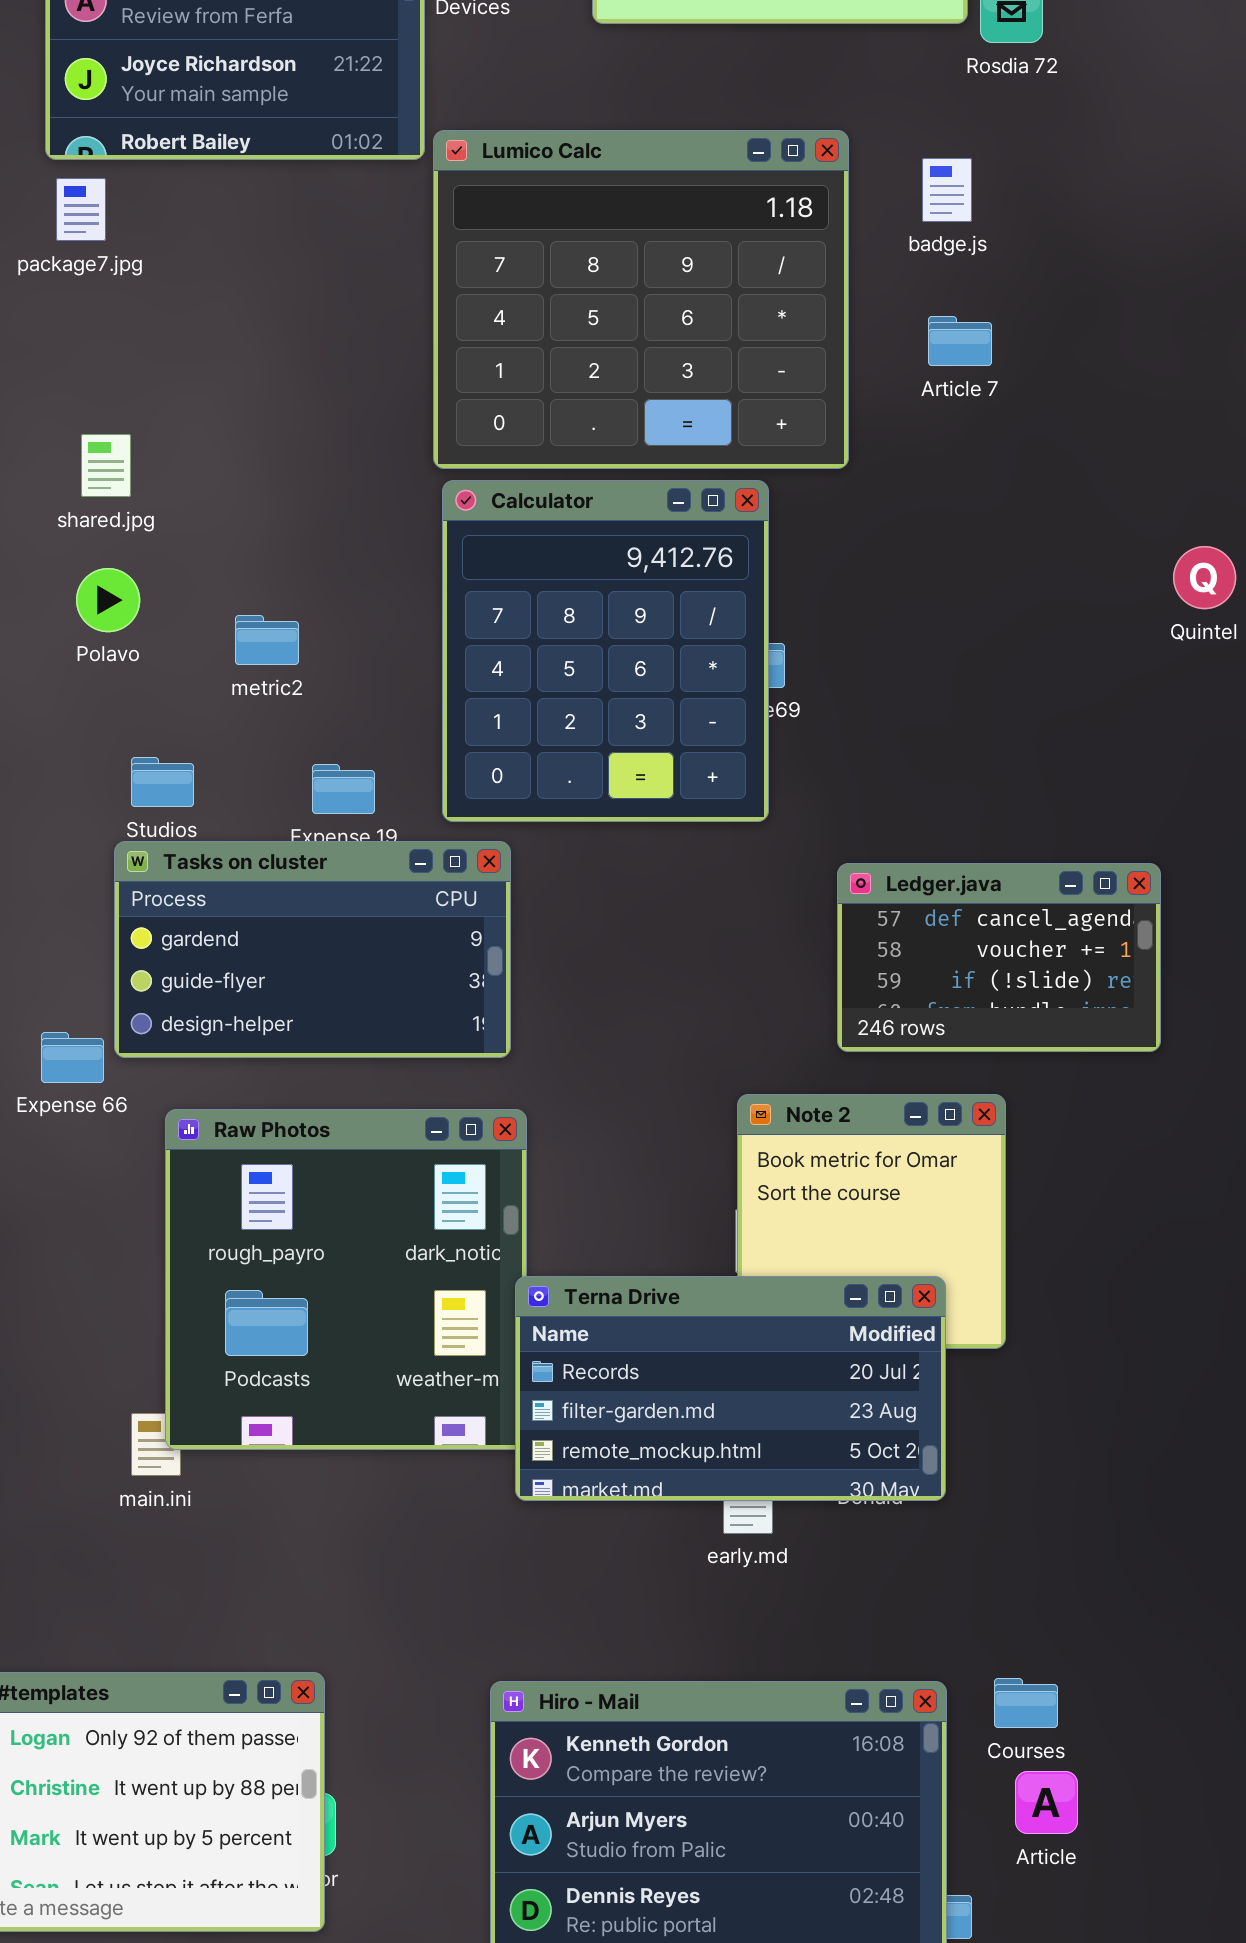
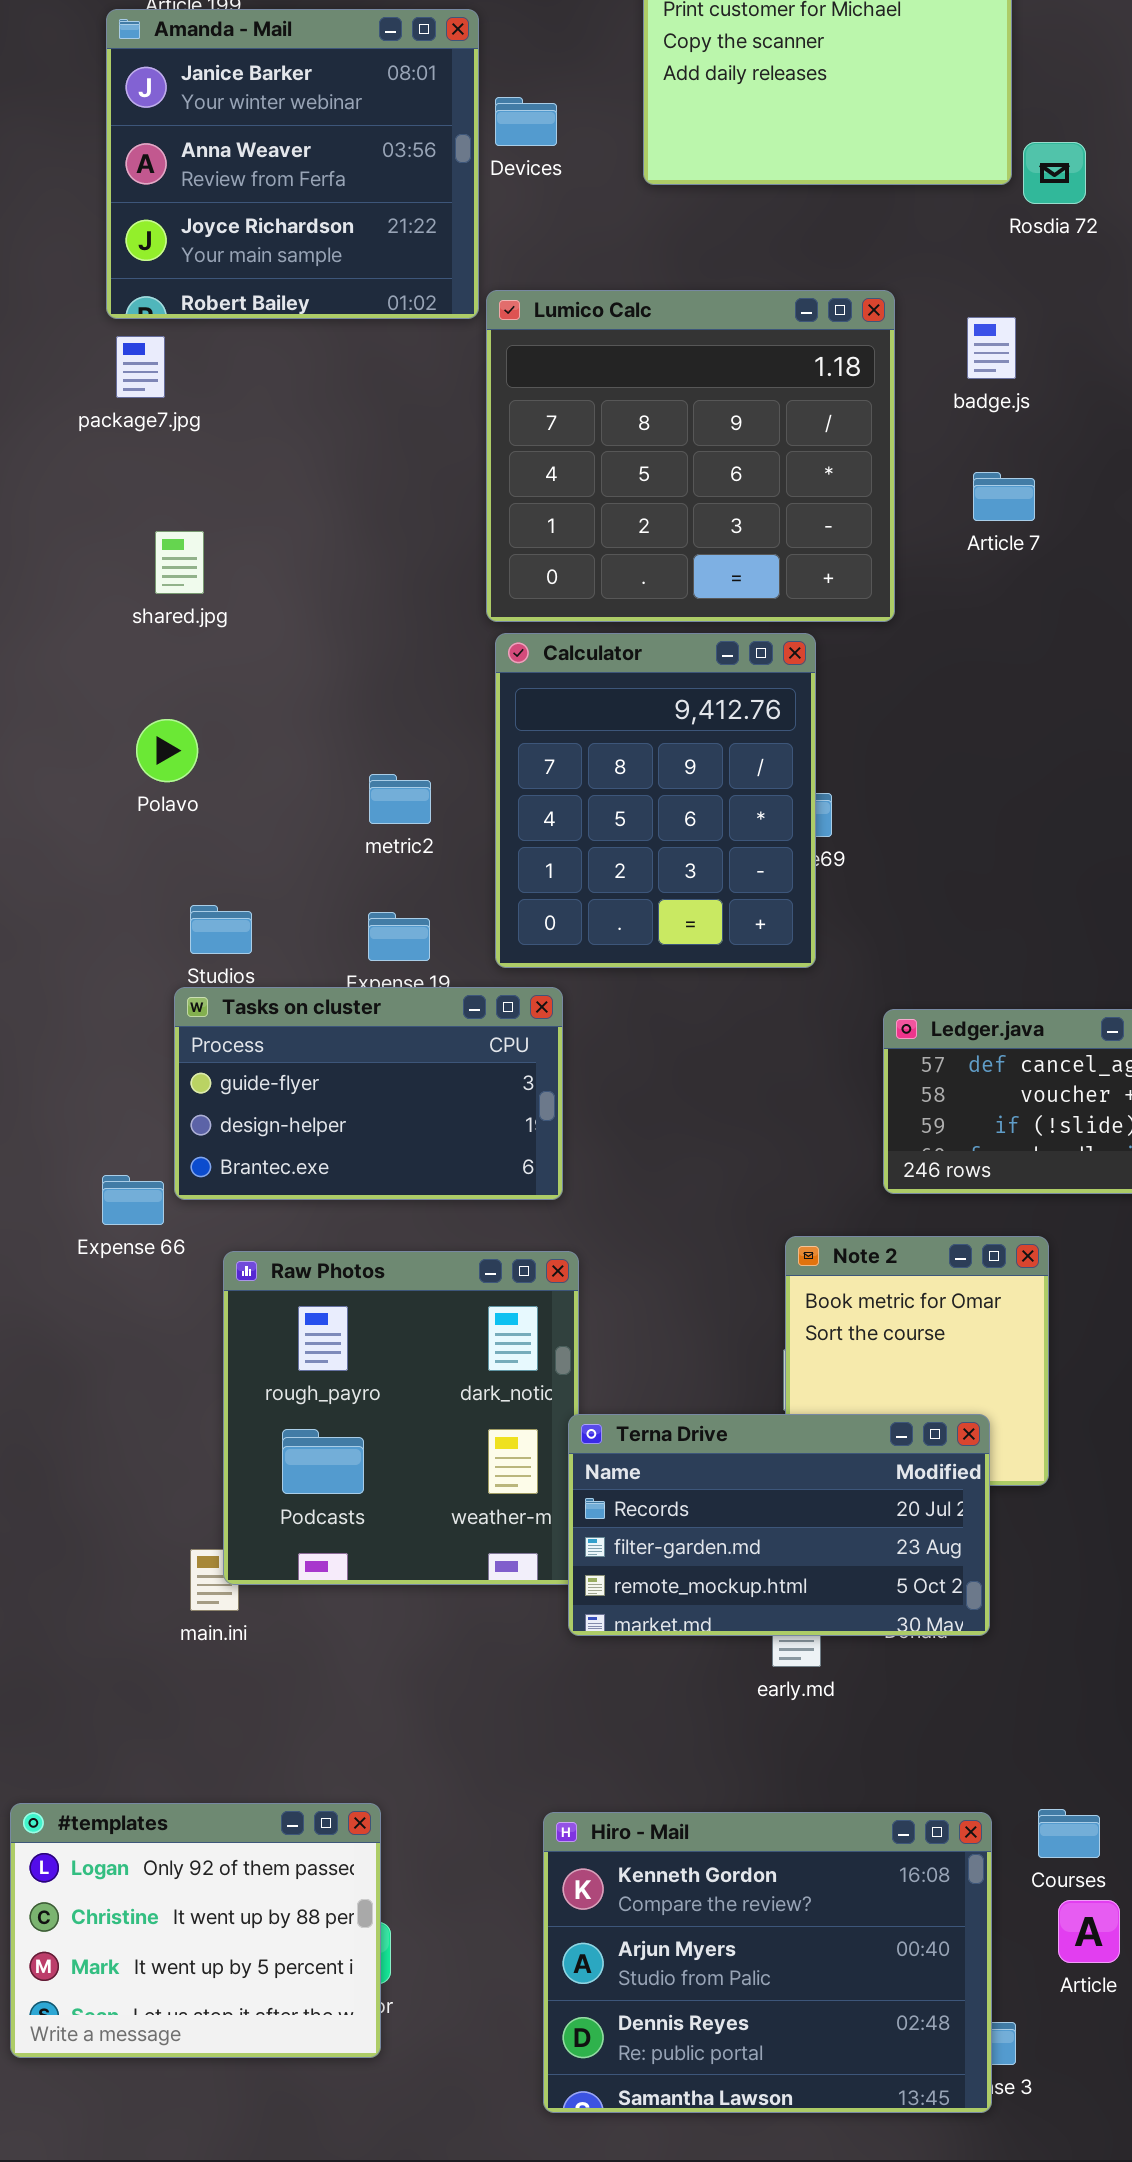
shared.jpg: [81,434,131,497] -> [155,531,204,594], moved
metric2: [235,615,299,665] -> [369,774,431,824], moved
Tasks on cluster: [114,841,511,1058] -> [174,987,563,1200], scrolled down 1 row

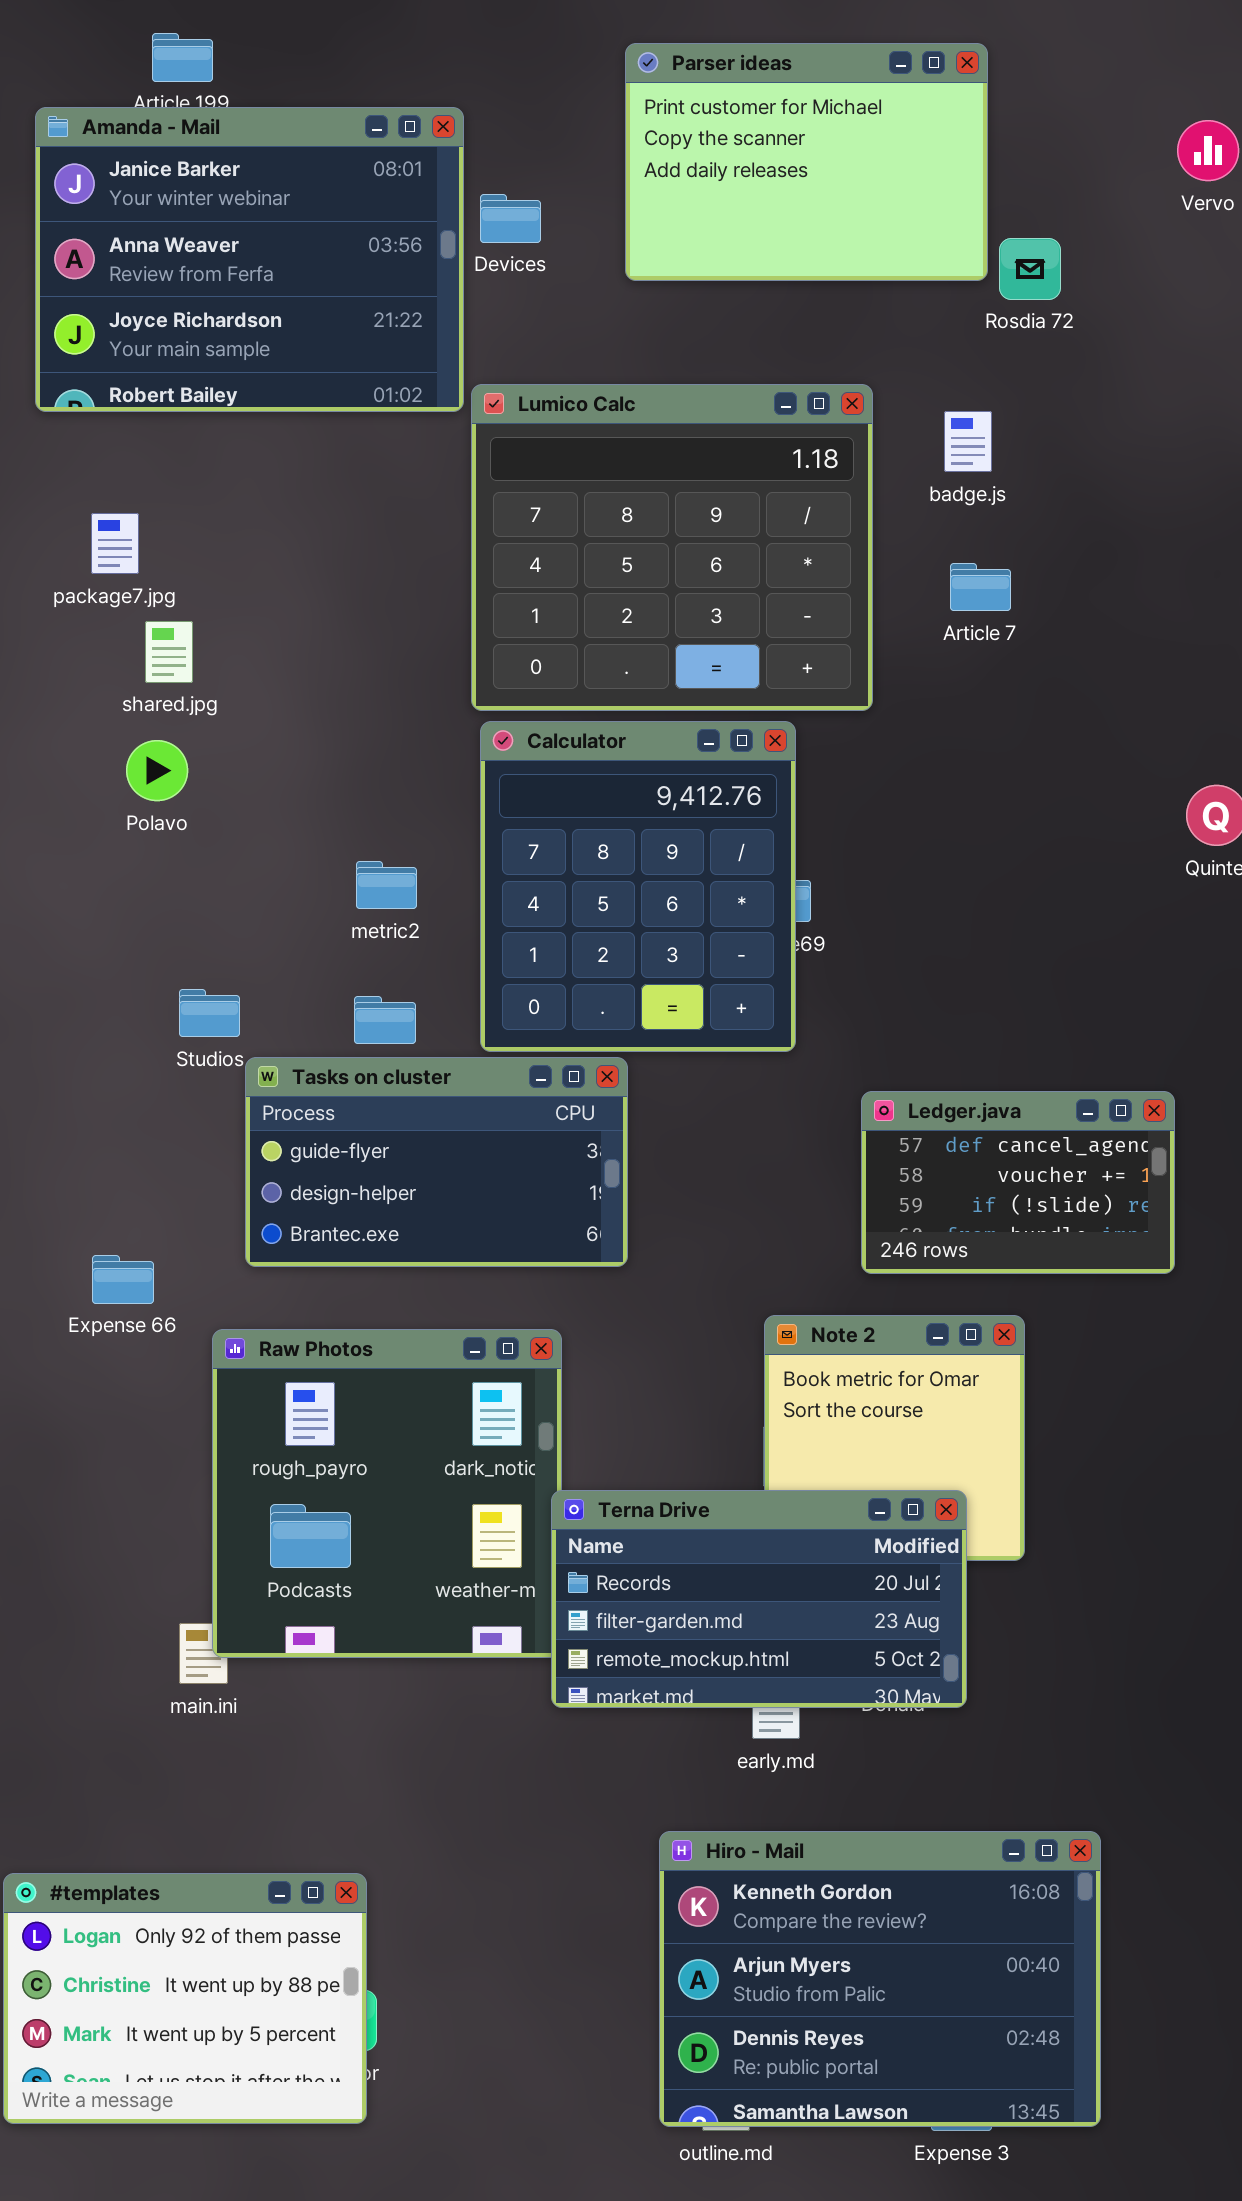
Amanda - Mail: [106,9,479,319] -> [35,107,464,412], resized
package7.jpg: [116,336,165,398] -> [91,513,139,574], moved
Polavo: [136,719,198,782] -> [126,740,188,801], moved
Tasks on cluster: [174,987,563,1200] -> [245,1057,628,1267], moved
Hiro - Mail: [543,1812,992,2113] -> [659,1831,1101,2127], moved

